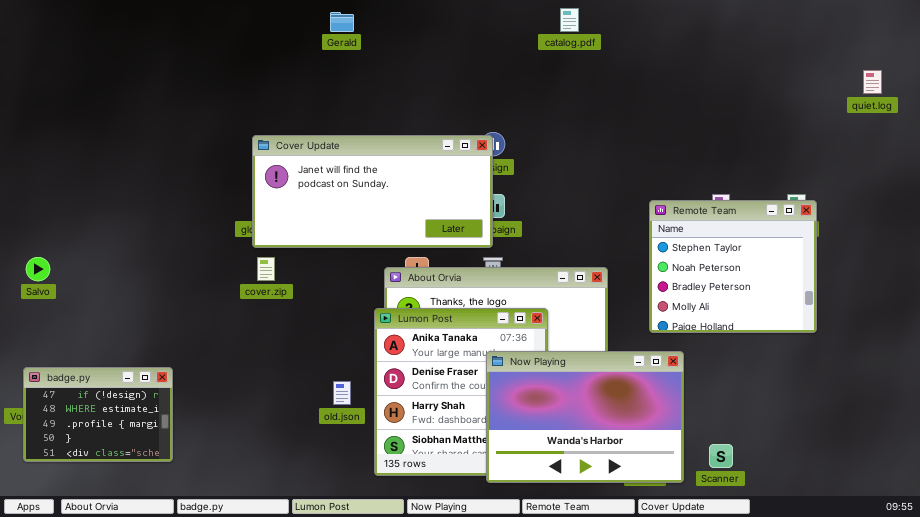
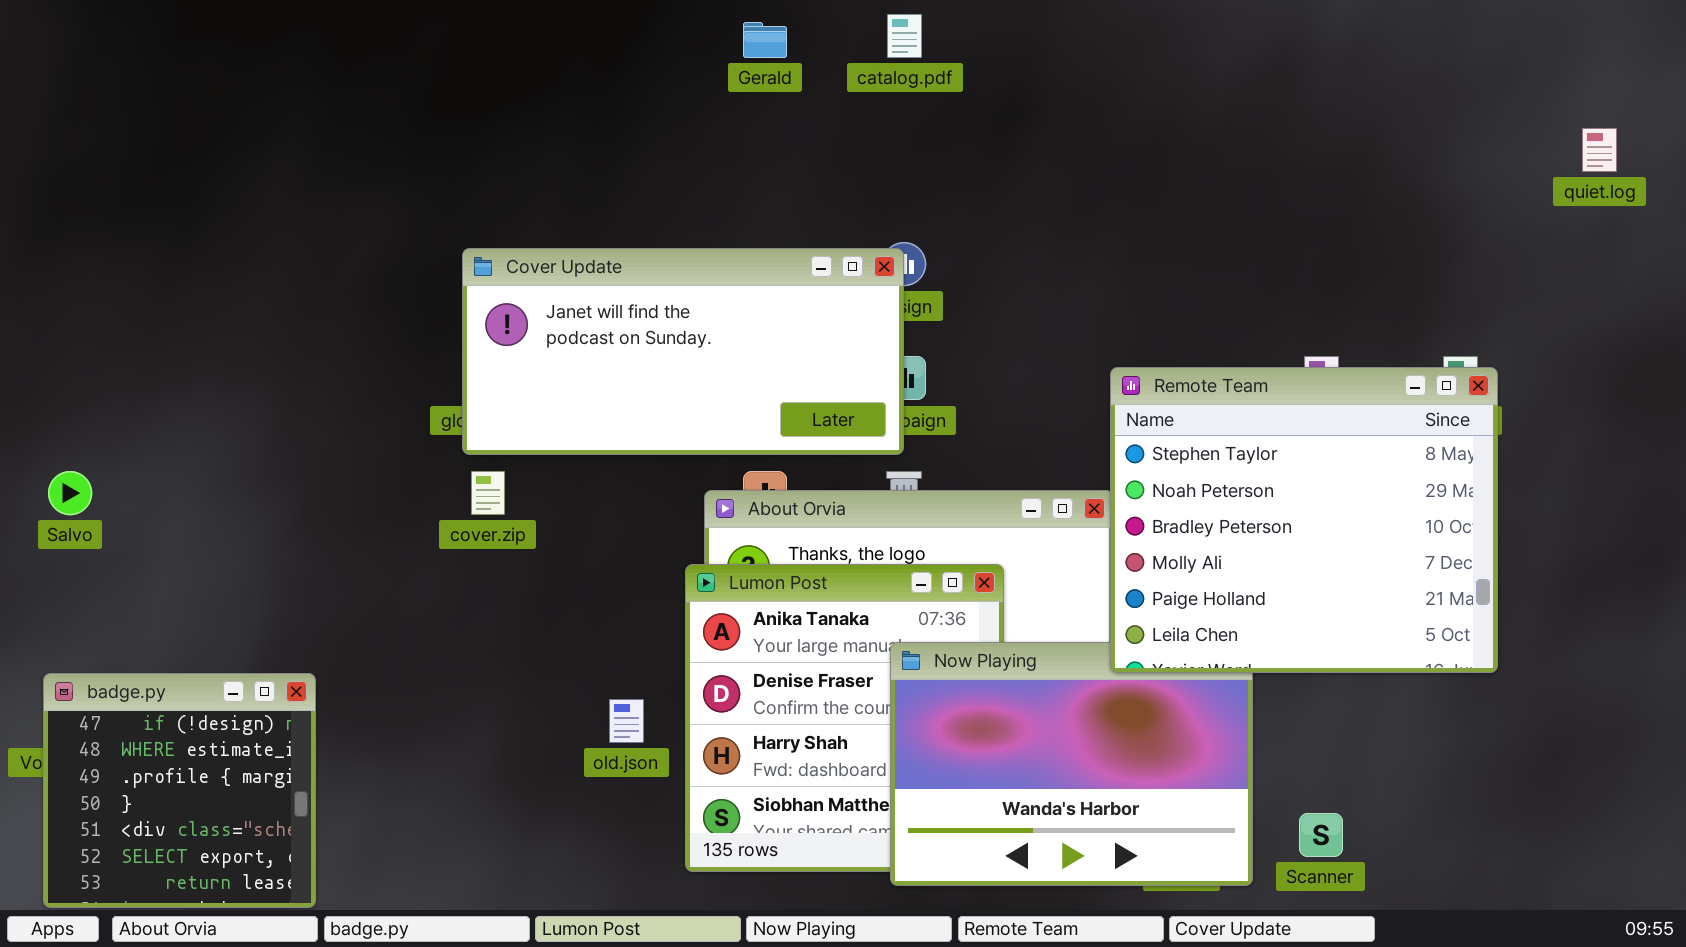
catalog.pdf: [560,8,579,32] -> [887,14,922,58], moved
Gerald: [330,12,354,32] -> [743,22,787,58], moved
Remote Team: [649,200,817,333] -> [1110,367,1498,673], resized
badge.py: [23,367,173,462] -> [43,673,316,908], resized

